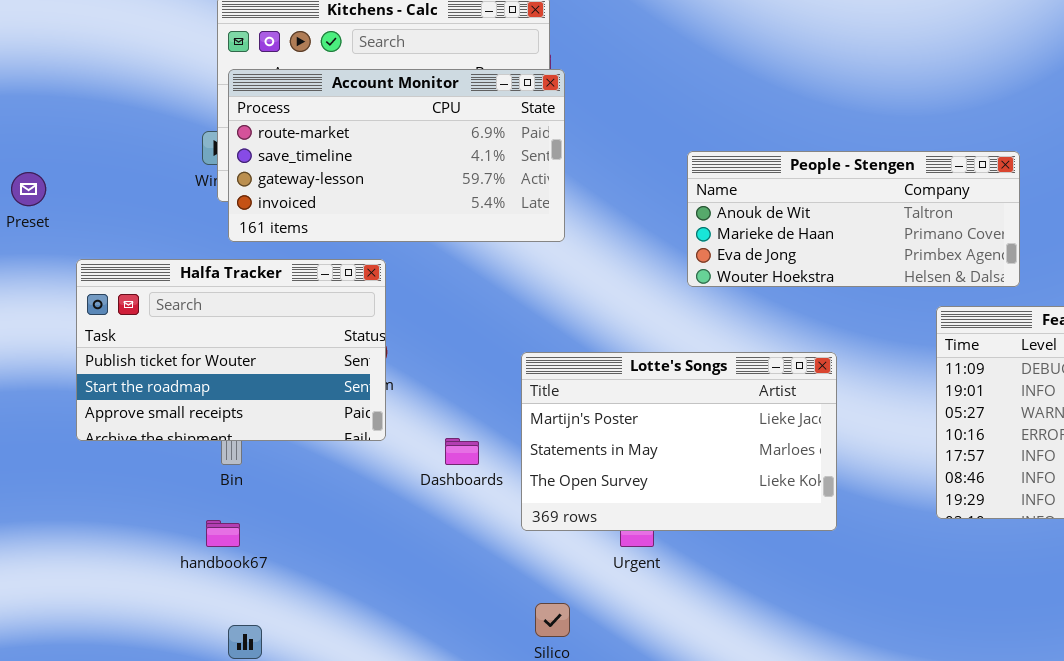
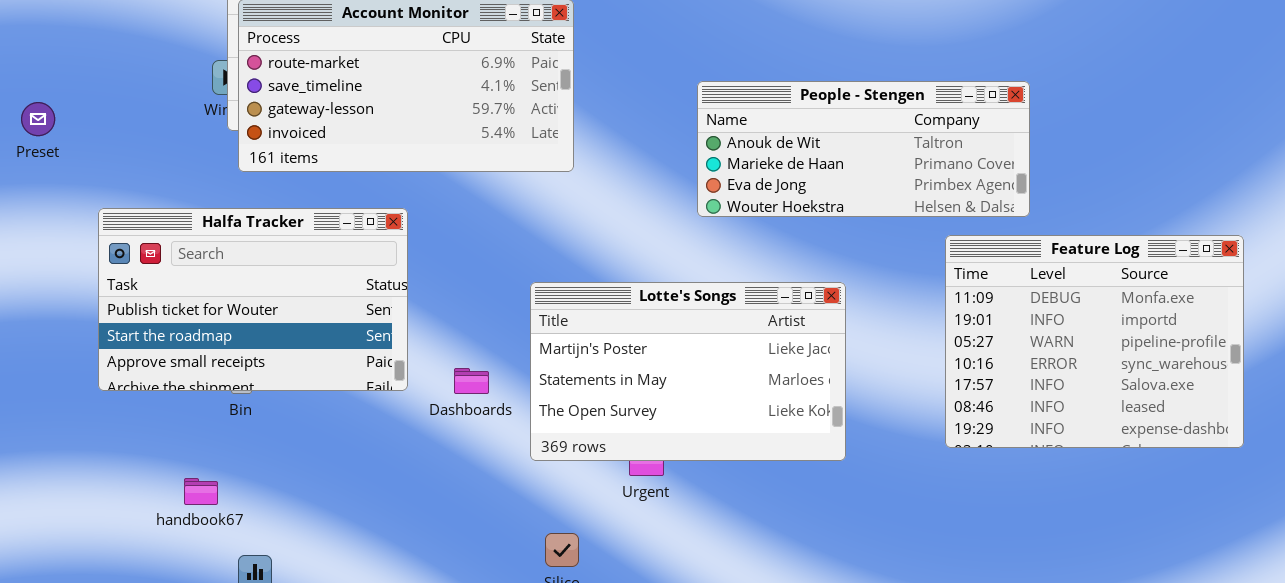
Halfa Tracker: [76,259,386,441] -> [98,208,408,391], moved
handbook67: [206,520,240,547] -> [184,478,218,505], moved

